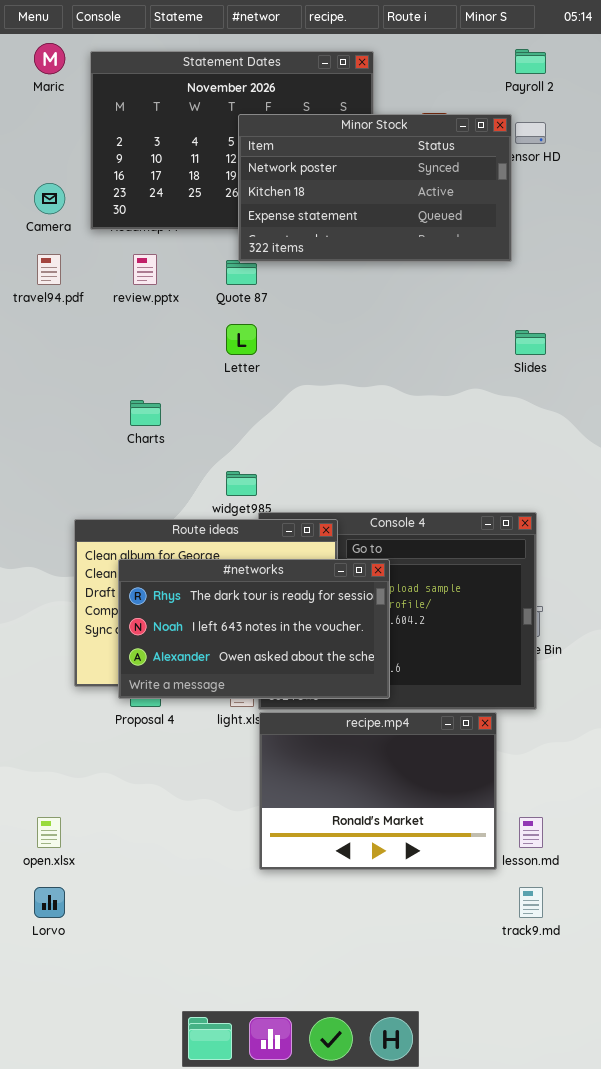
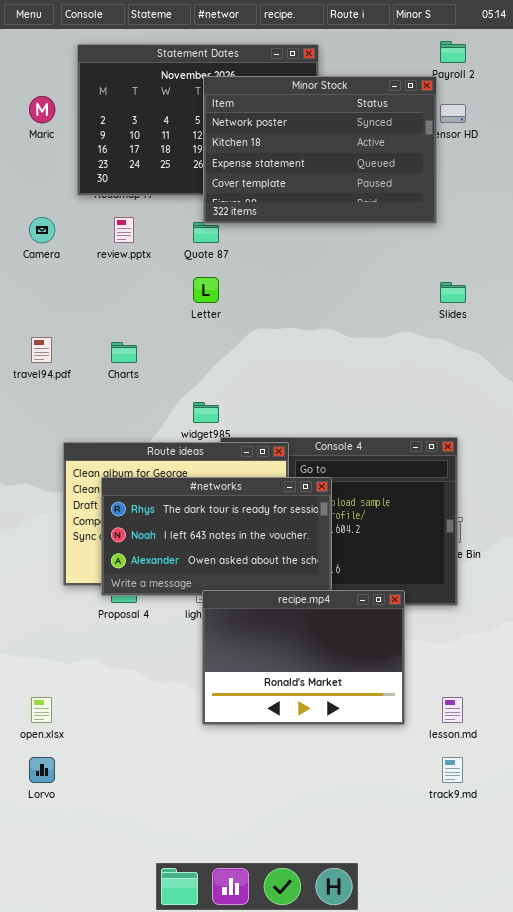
Maric: [34,43,65,74] -> [29,96,55,123], moved
Minor Stock: [238,114,512,262] -> [203,76,437,224], resized
Camera: [34,183,65,214] -> [29,217,55,243], moved
travel94.pdf: [37,254,61,285] -> [31,337,52,363], moved
recipe.mp4: [259,712,497,870] -> [202,590,405,725], moved

